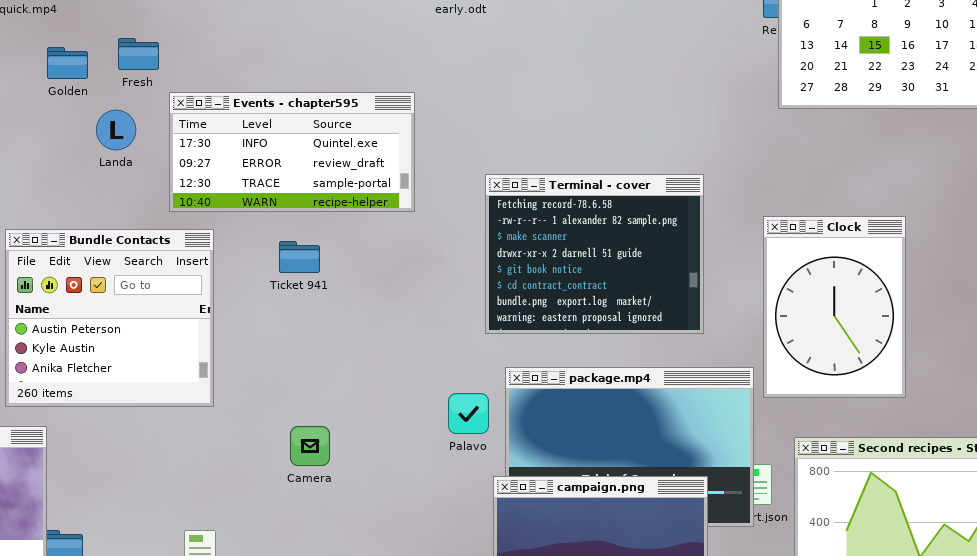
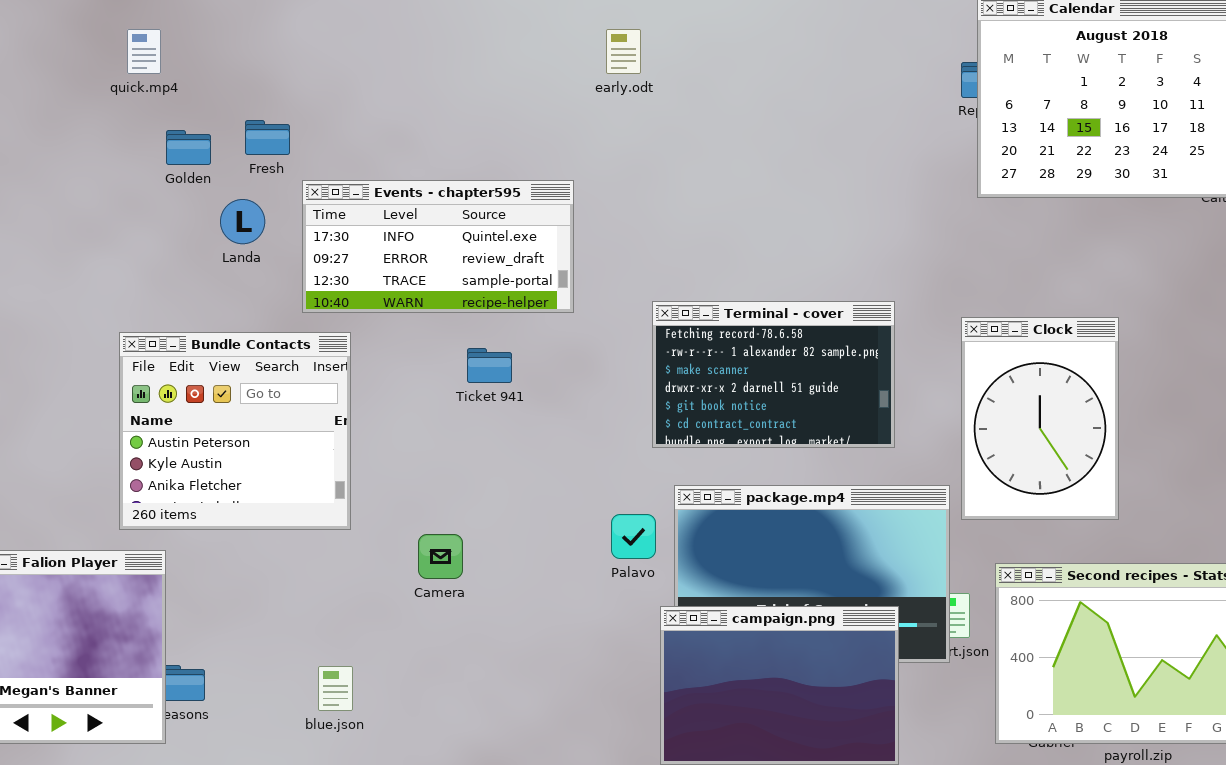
Terminal - cover: [485,174,704,334] -> [652,301,895,448], resized
Ticket 941: [279,241,320,273] -> [467,348,512,383], moved
Camera: [290,426,330,466] -> [418,534,463,579], moved

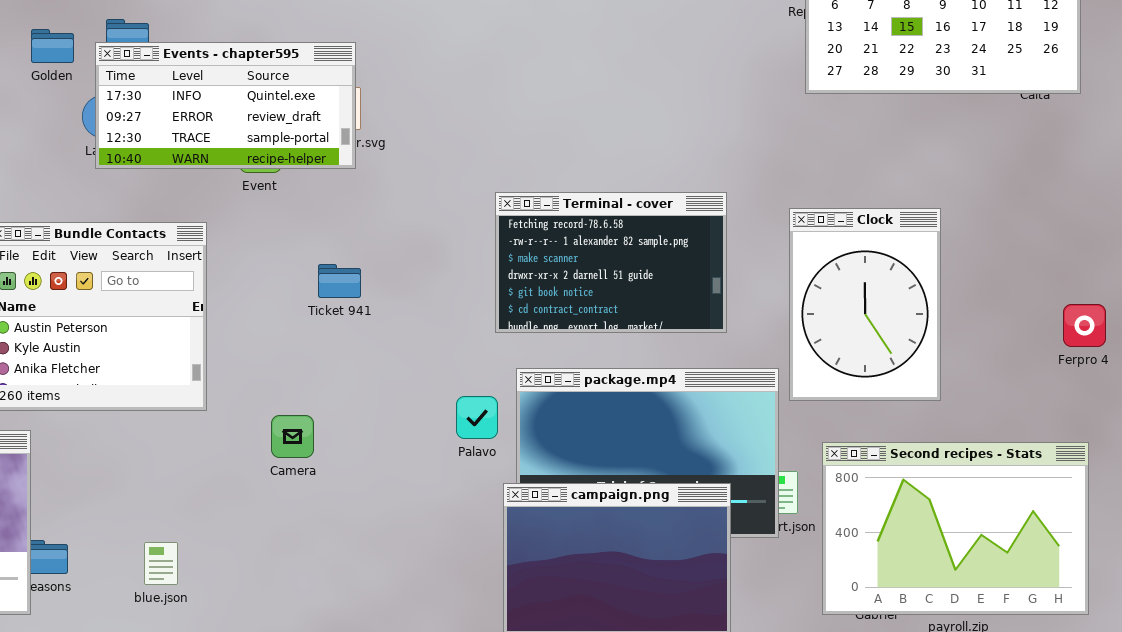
Events - chapter595: [302,180,574,313] -> [95,42,356,169], moved
Ticket 941: [467,348,512,383] -> [318,264,361,298], moved
blue.json: [318,666,353,711] -> [144,542,178,585], moved

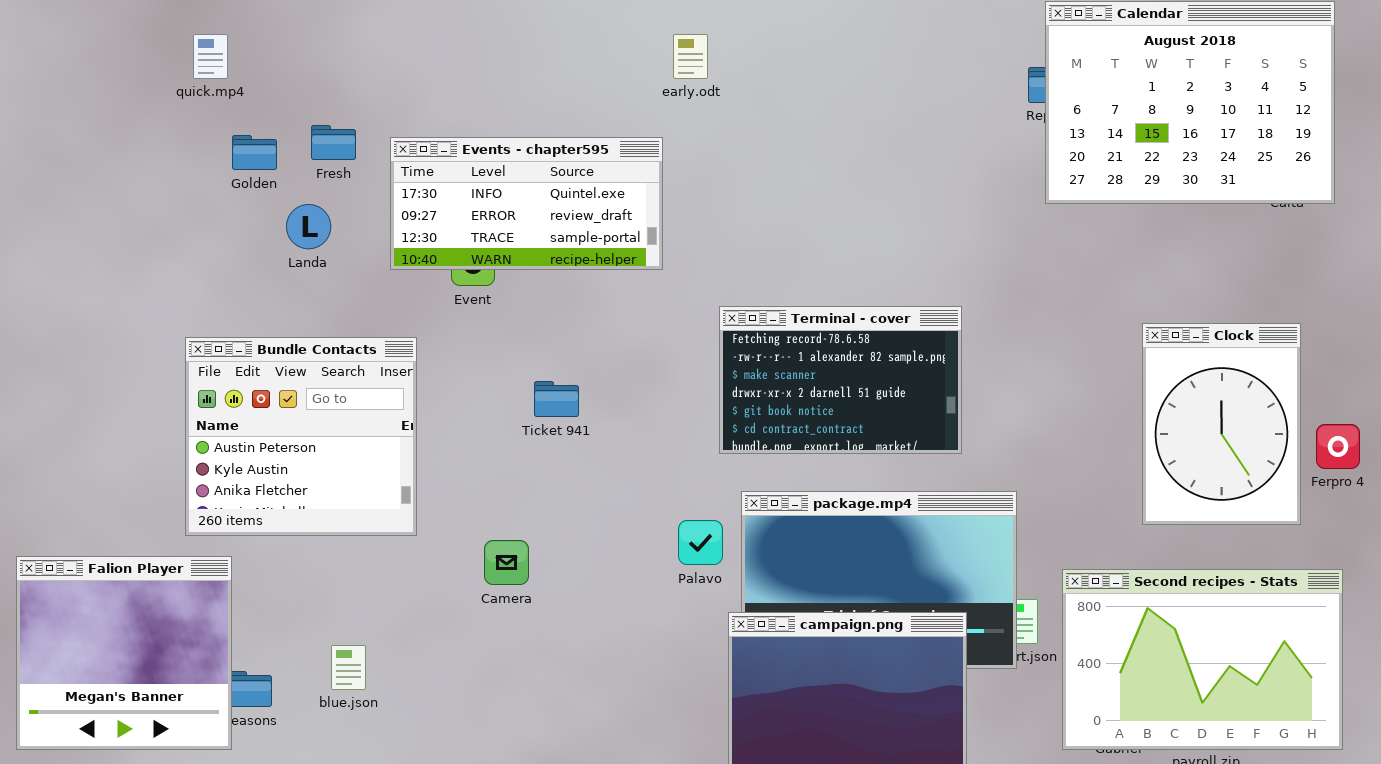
Events - chapter595: [95,42,356,169] -> [390,137,663,270], moved
Clock: [789,208,941,401] -> [1142,323,1301,525], moved
blue.json: [144,542,178,585] -> [331,645,366,690], moved

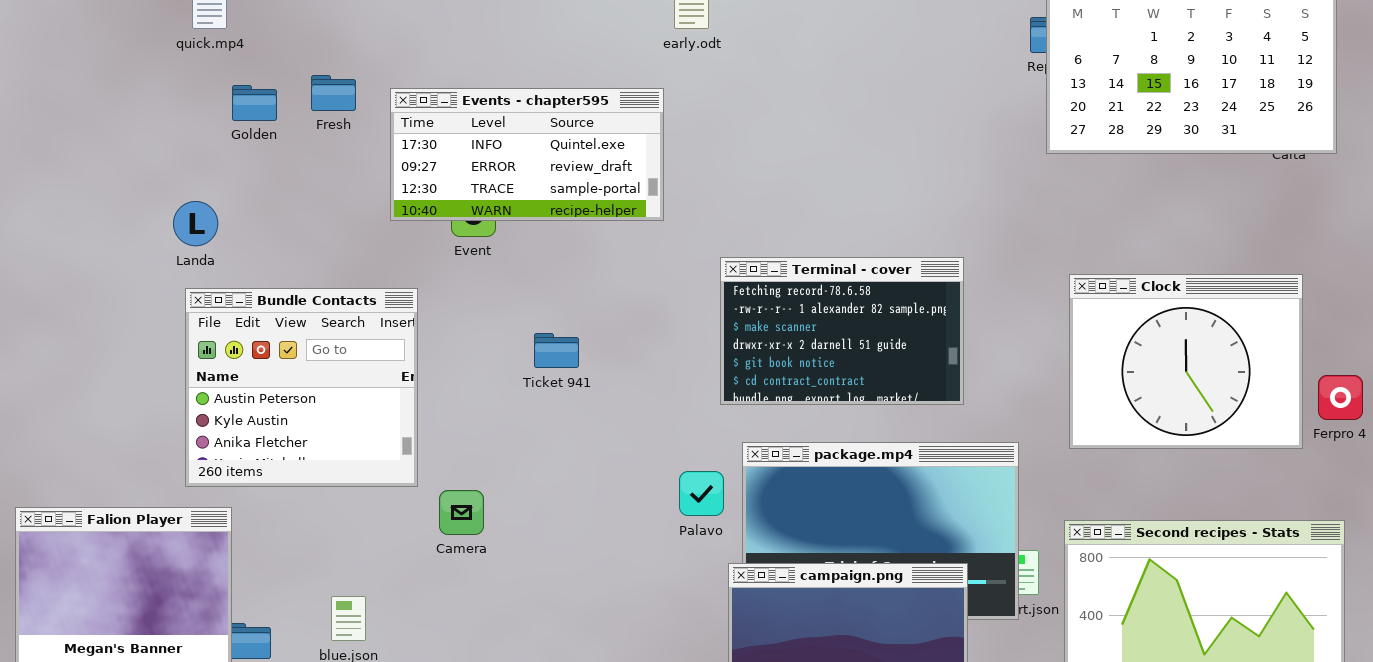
Landa: [286,204,331,249] -> [173,201,218,246], moved
Clock: [1142,323,1301,525] -> [1069,274,1303,449], resized
Camera: [484,540,529,585] -> [439,490,484,535], moved

